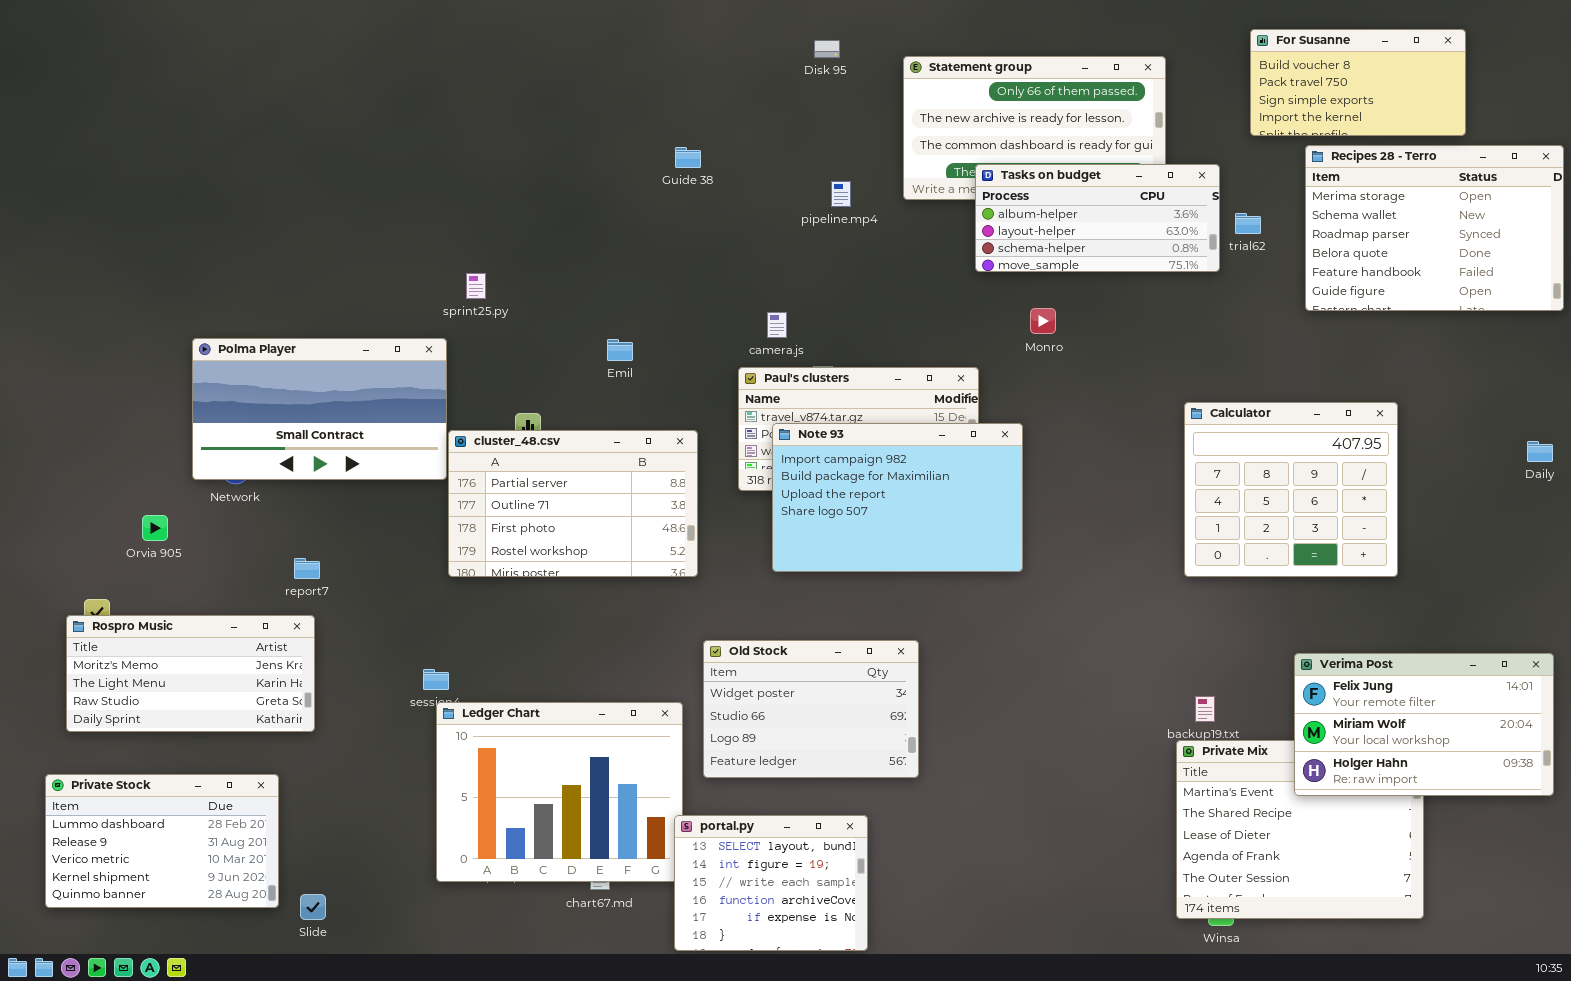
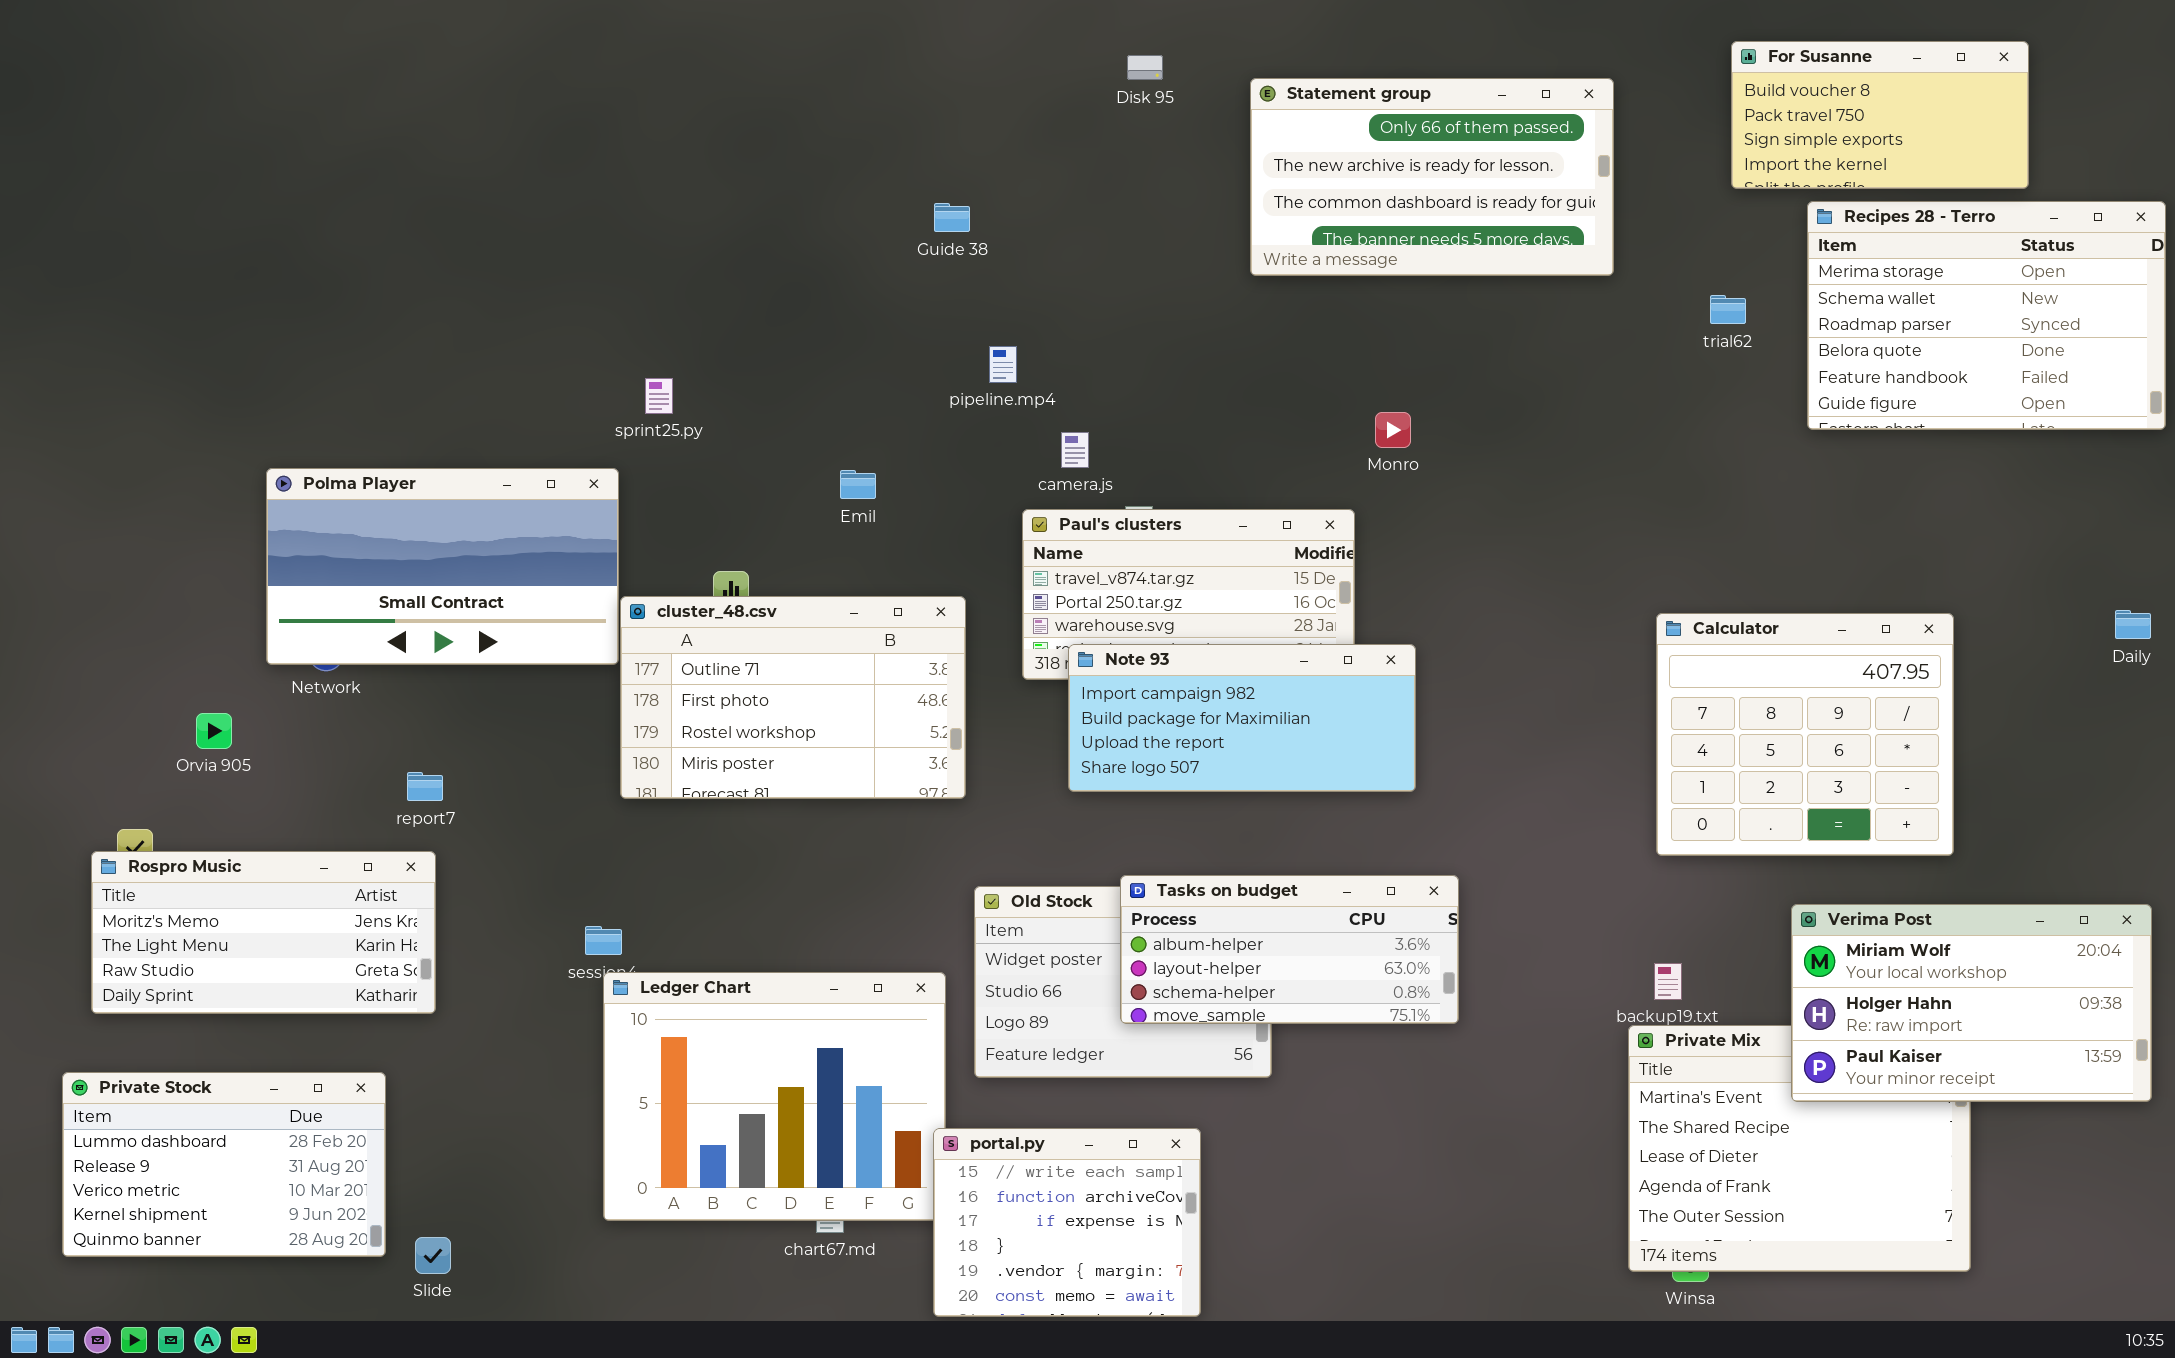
Tasks on budget: [975,164,1220,272] -> [1120,875,1459,1024], moved
pipeline.mp4: [831,181,851,207] -> [989,346,1017,383], moved
Monro: [1030,308,1056,334] -> [1375,412,1411,448], moved
Calculator: [1184,402,1398,577] -> [1656,613,1954,856], moved
Note 93: [772,423,1023,572] -> [1068,644,1416,792], resized
cluster_48.csv: [448,430,698,577] -> [620,596,966,799], scrolled down 1 row
Verima Post: [1294,653,1554,796] -> [1791,904,2152,1102], scrolled down 1 row
portal.py: [674,815,868,951] -> [933,1128,1201,1317], scrolled down 2 rows

